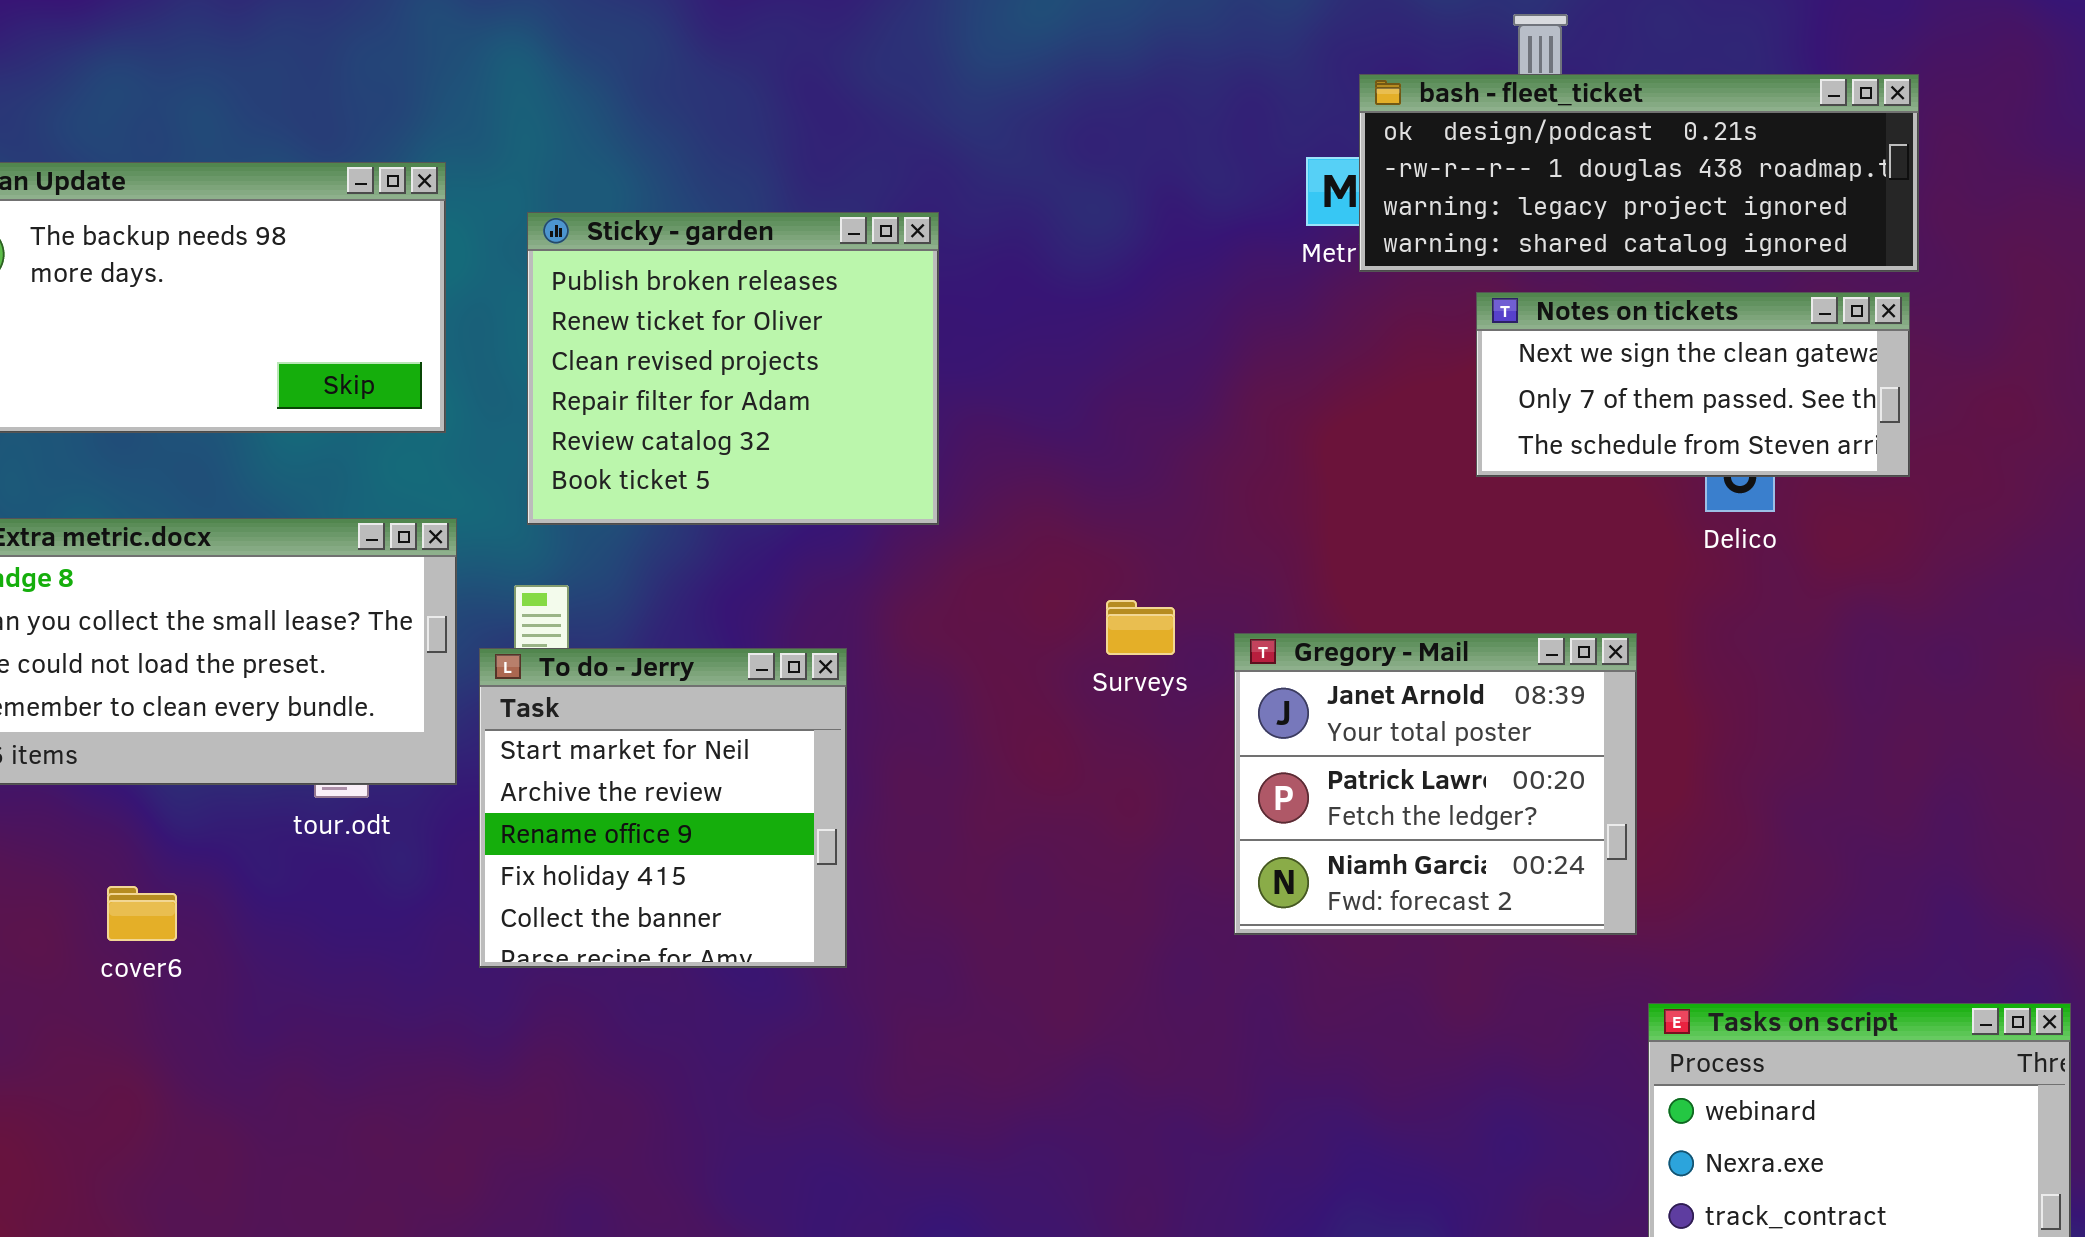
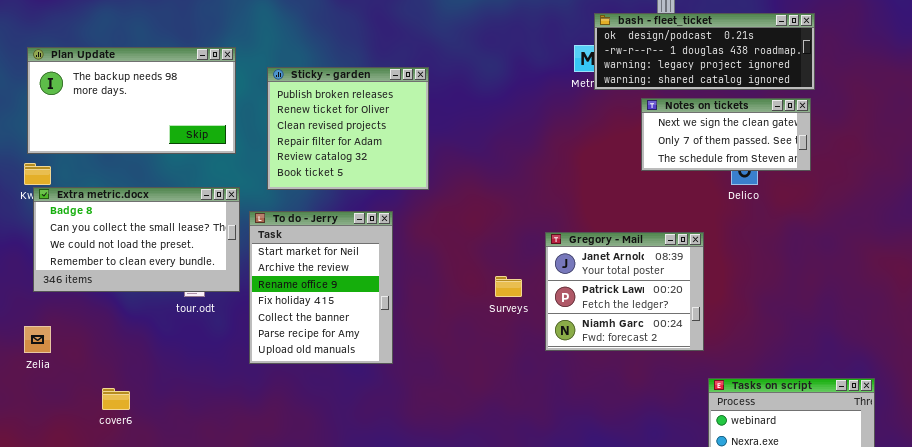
Surveys: [1106,600,1175,655] -> [495,276,522,297], moved
To do - Jerry: [479,648,847,968] -> [249,211,393,364], resized
cover6: [107,886,177,941] -> [102,388,130,410], moved

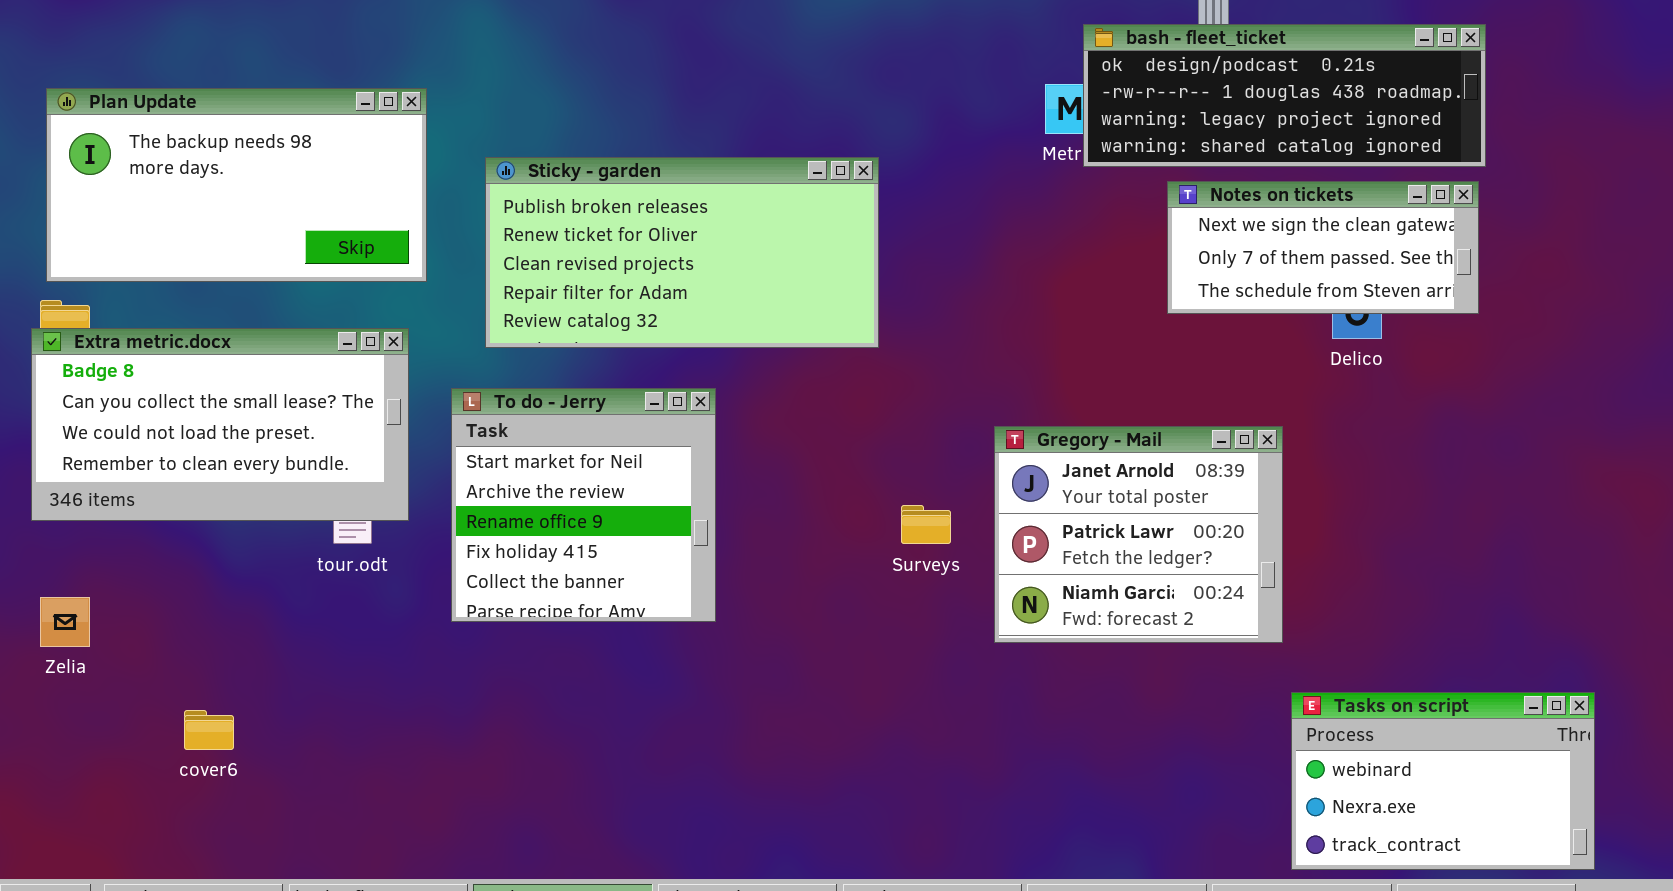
Sticky - garden: [267,67,429,190] -> [485,157,879,348], resized
Extra metric.docx: [33,187,240,292] -> [31,328,409,521], moved
To do - Jerry: [249,211,393,364] -> [451,388,716,622], resized

